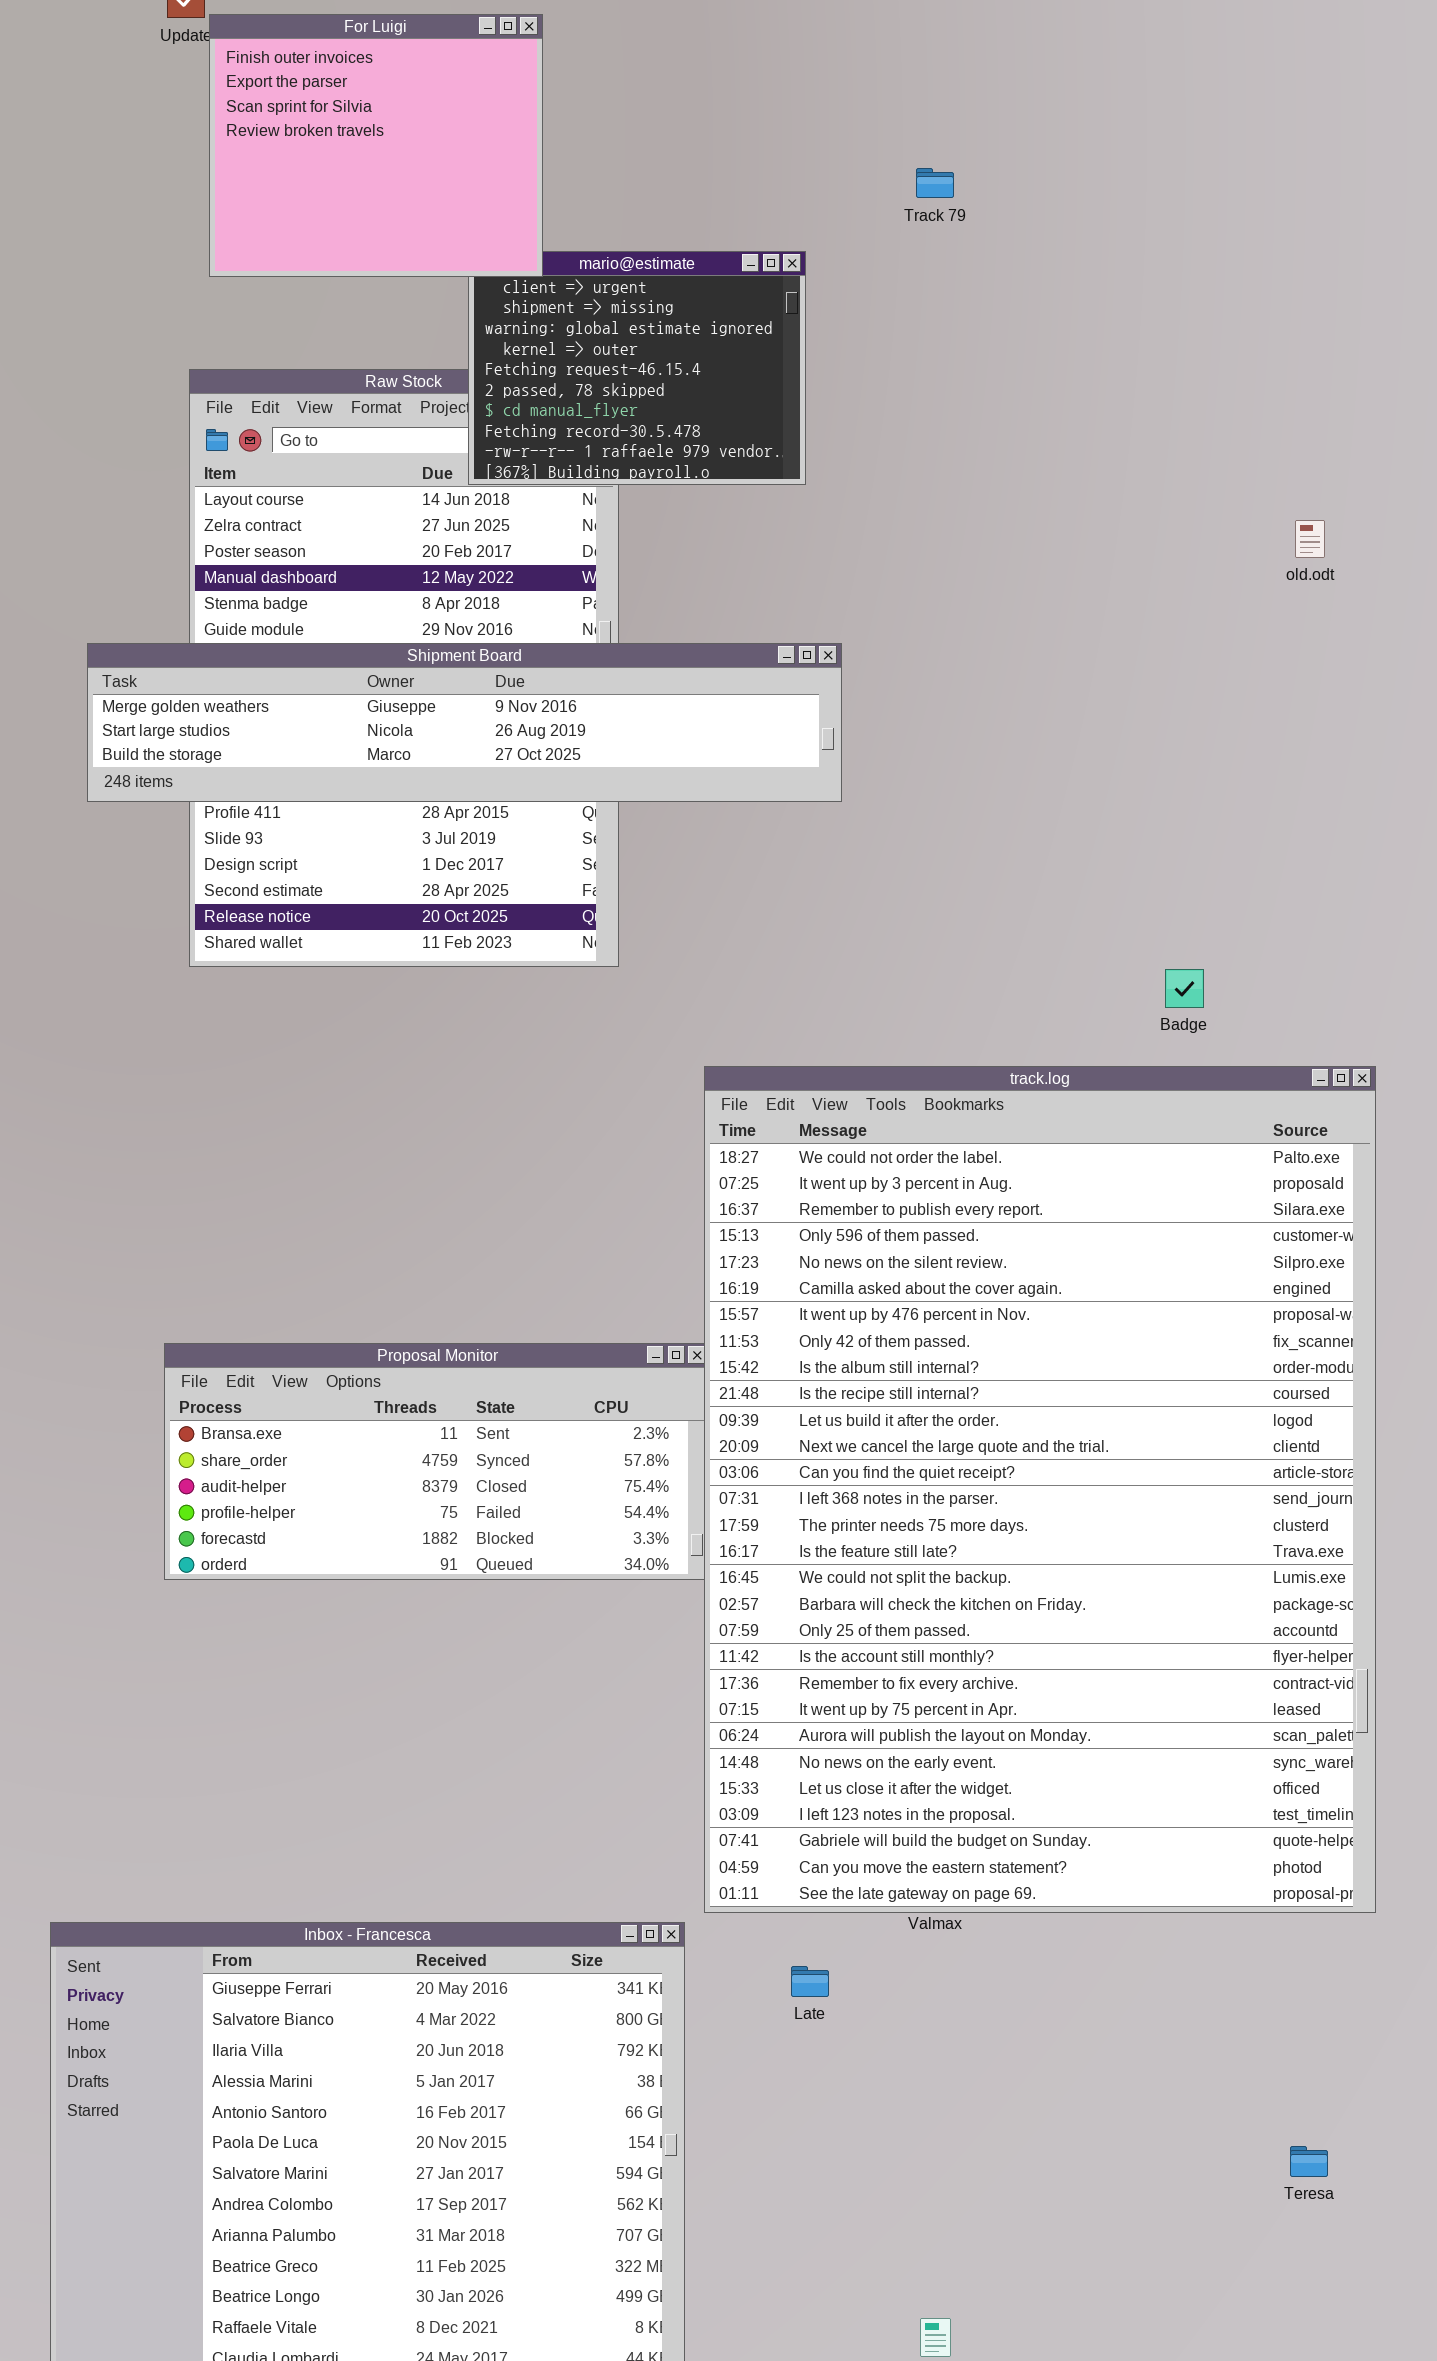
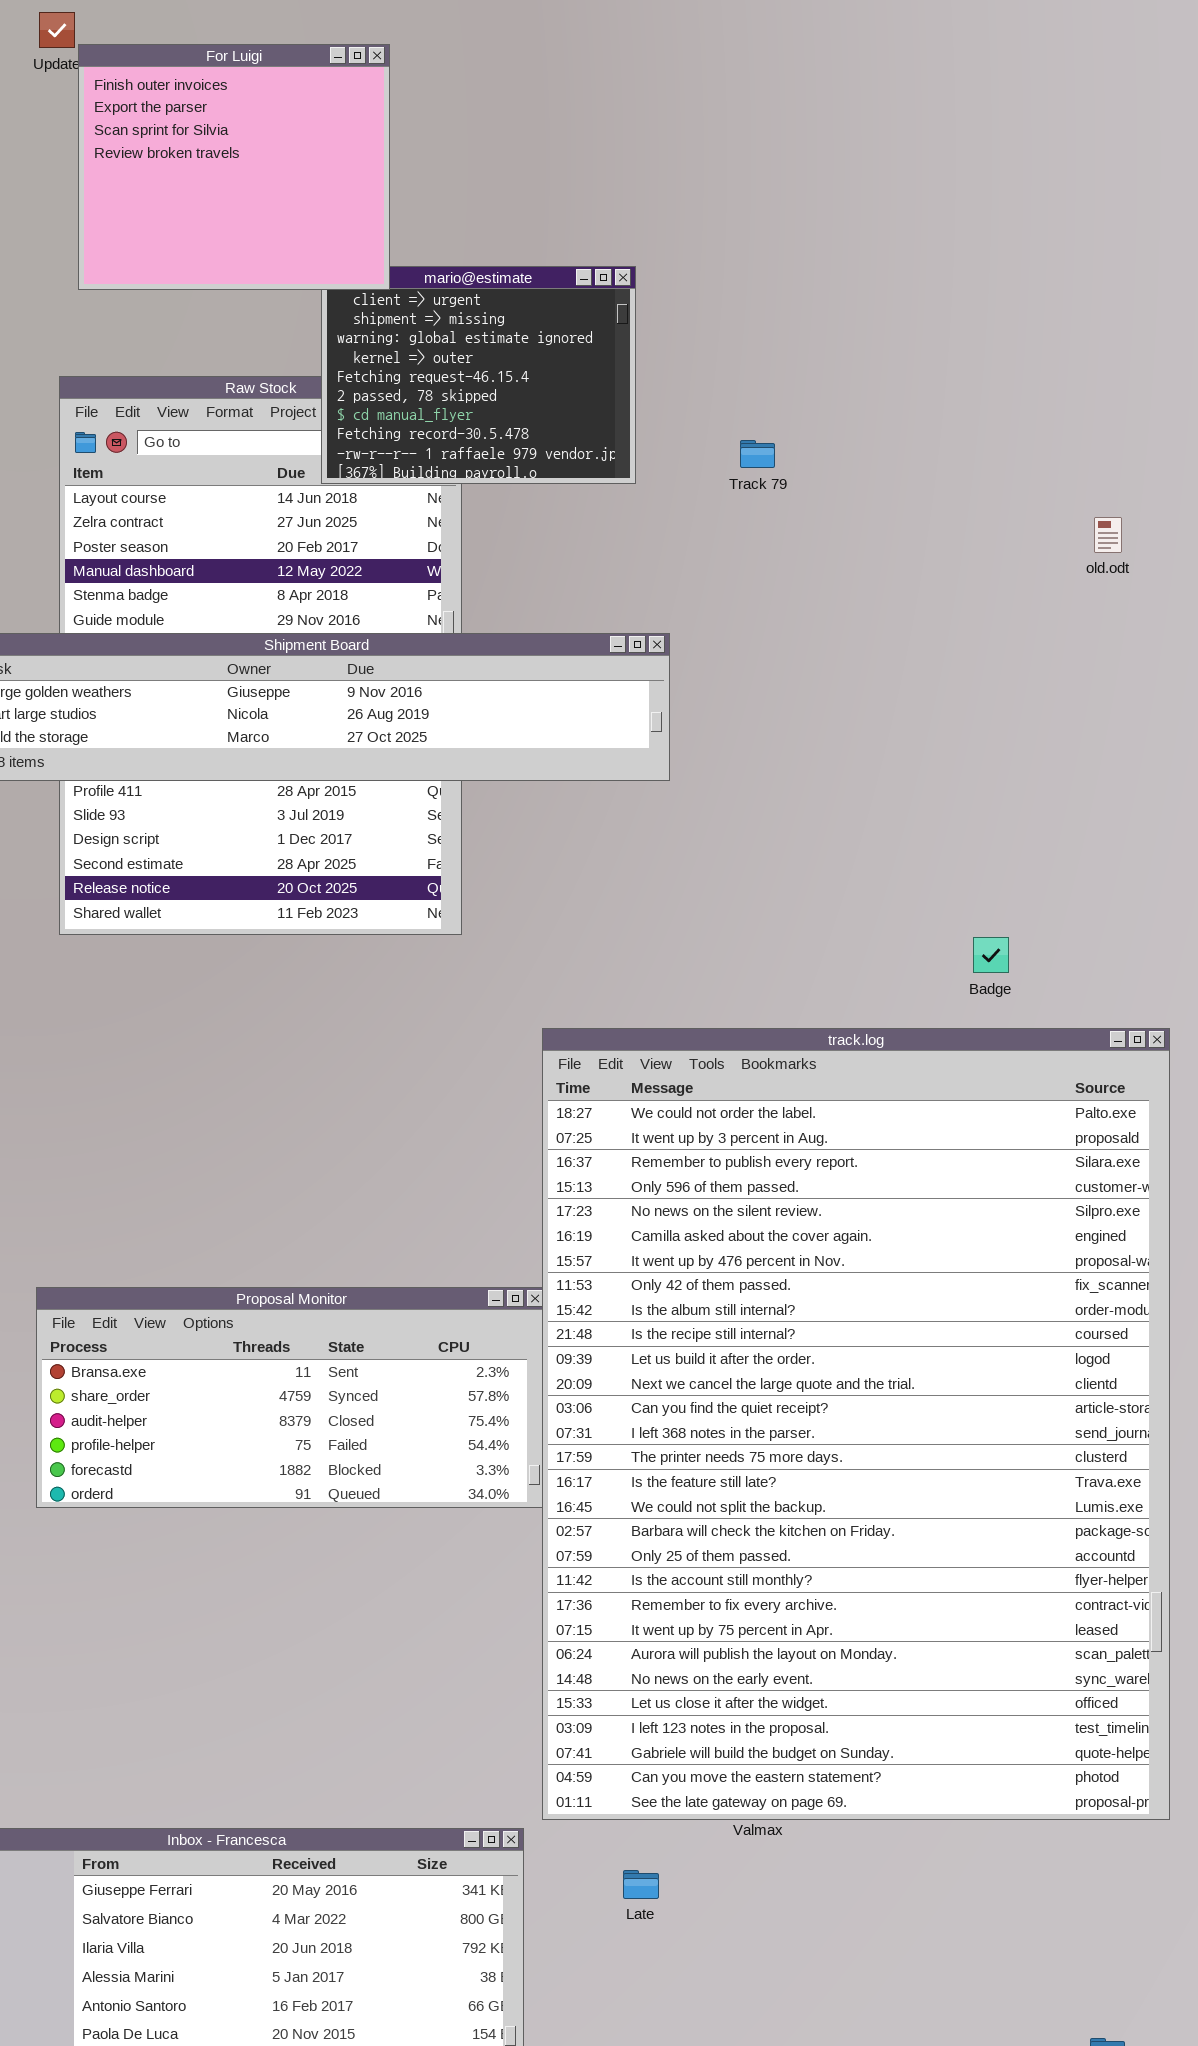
Track 79: [916,168,954,198] -> [740,440,775,468], moved

